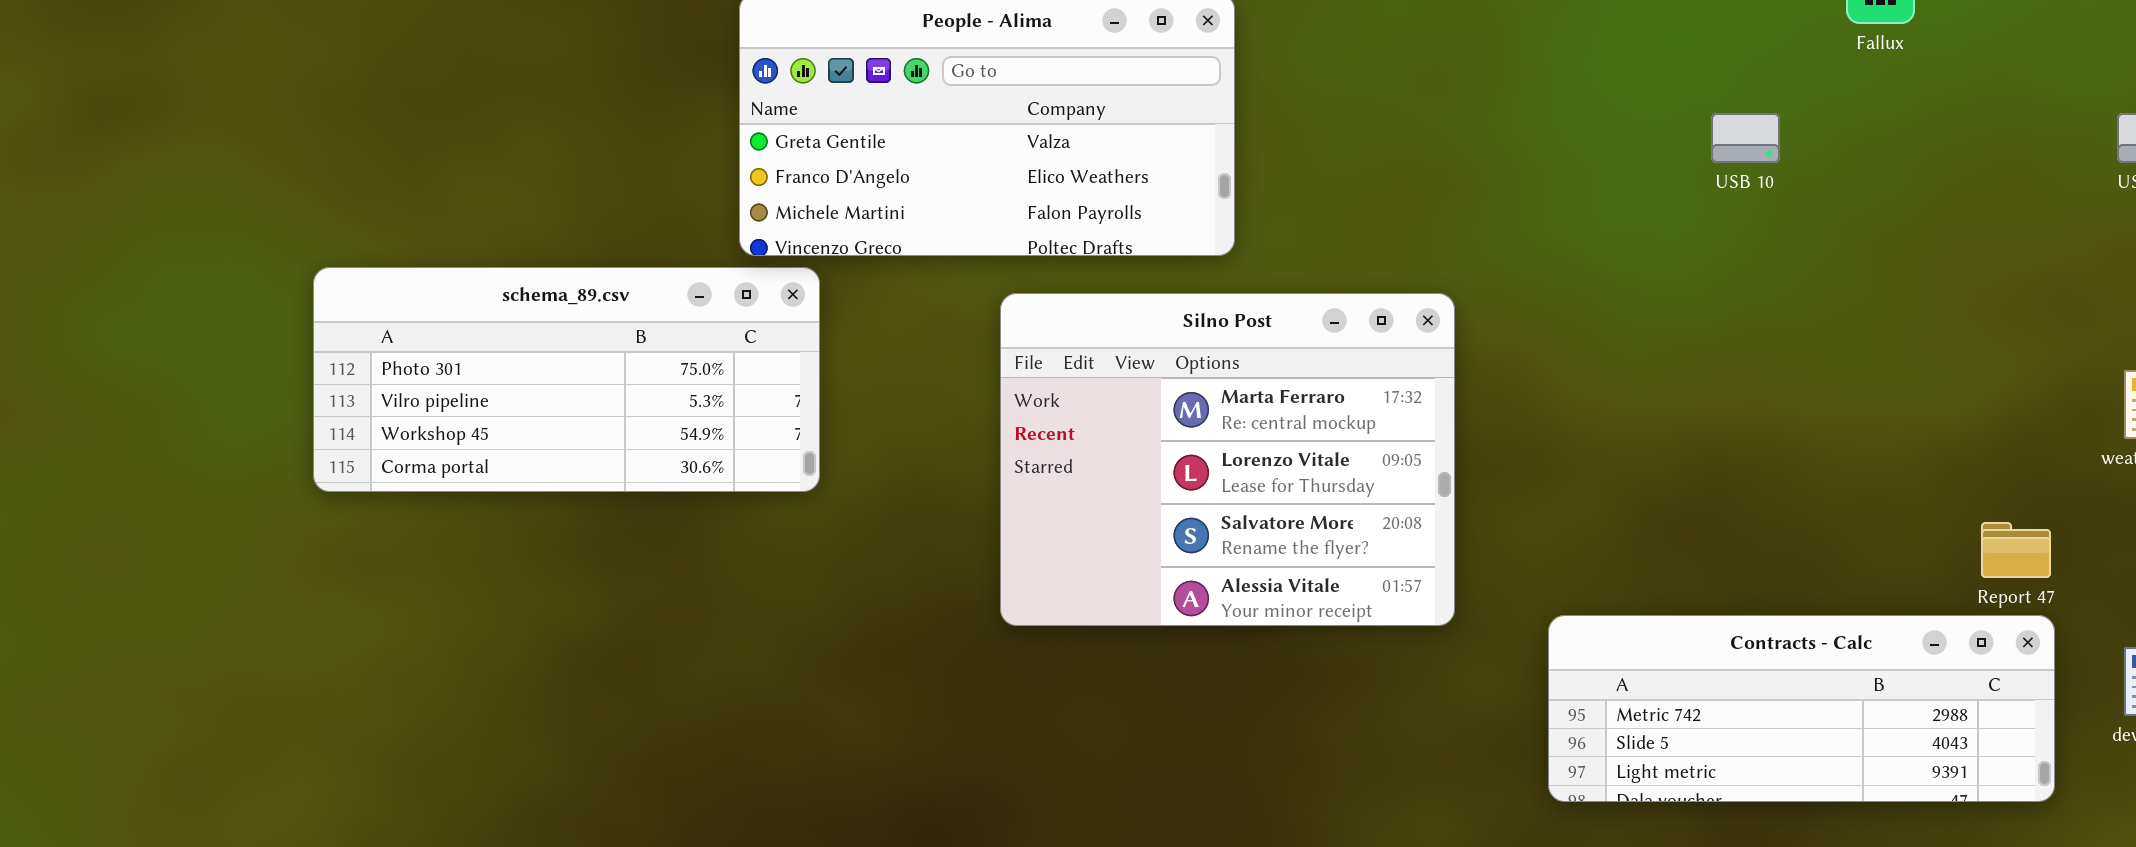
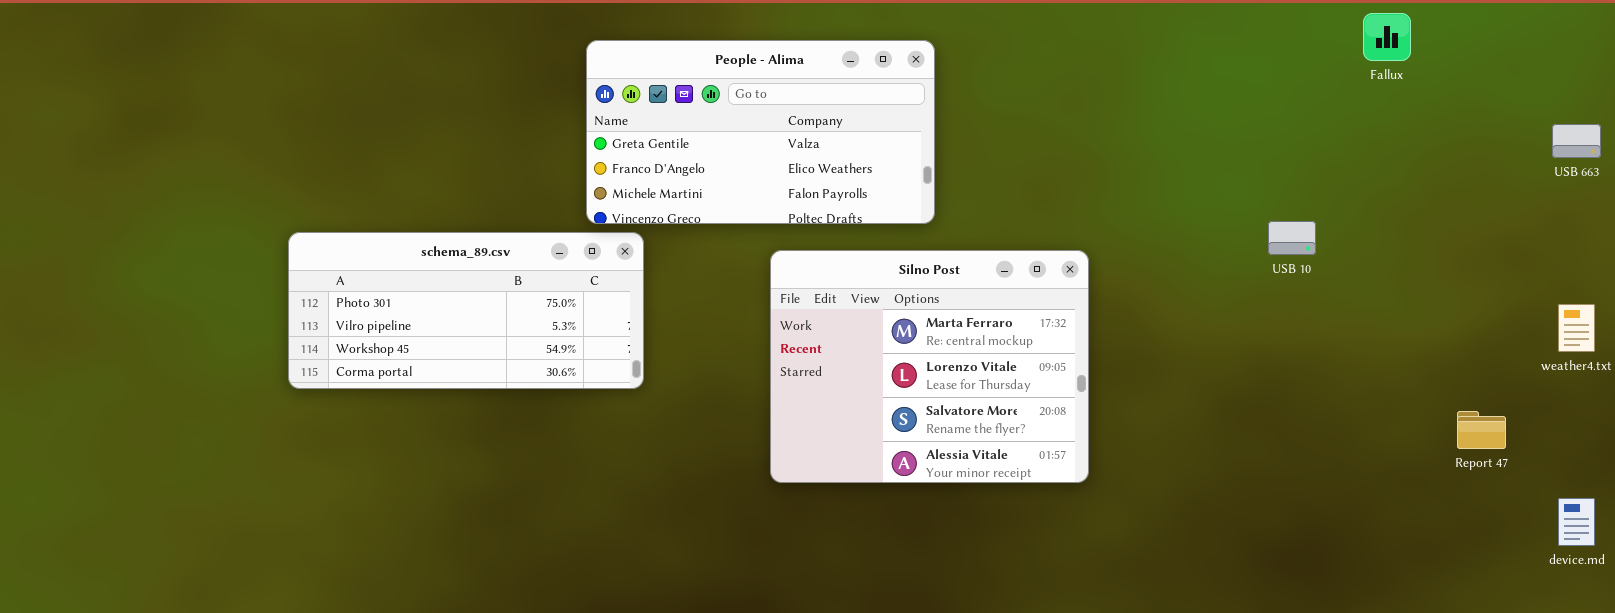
USB 10: [1711,113,1780,163] -> [1268,221,1316,255], moved
Contracts - Calc: [1548,615,2055,802] -> none, closed

